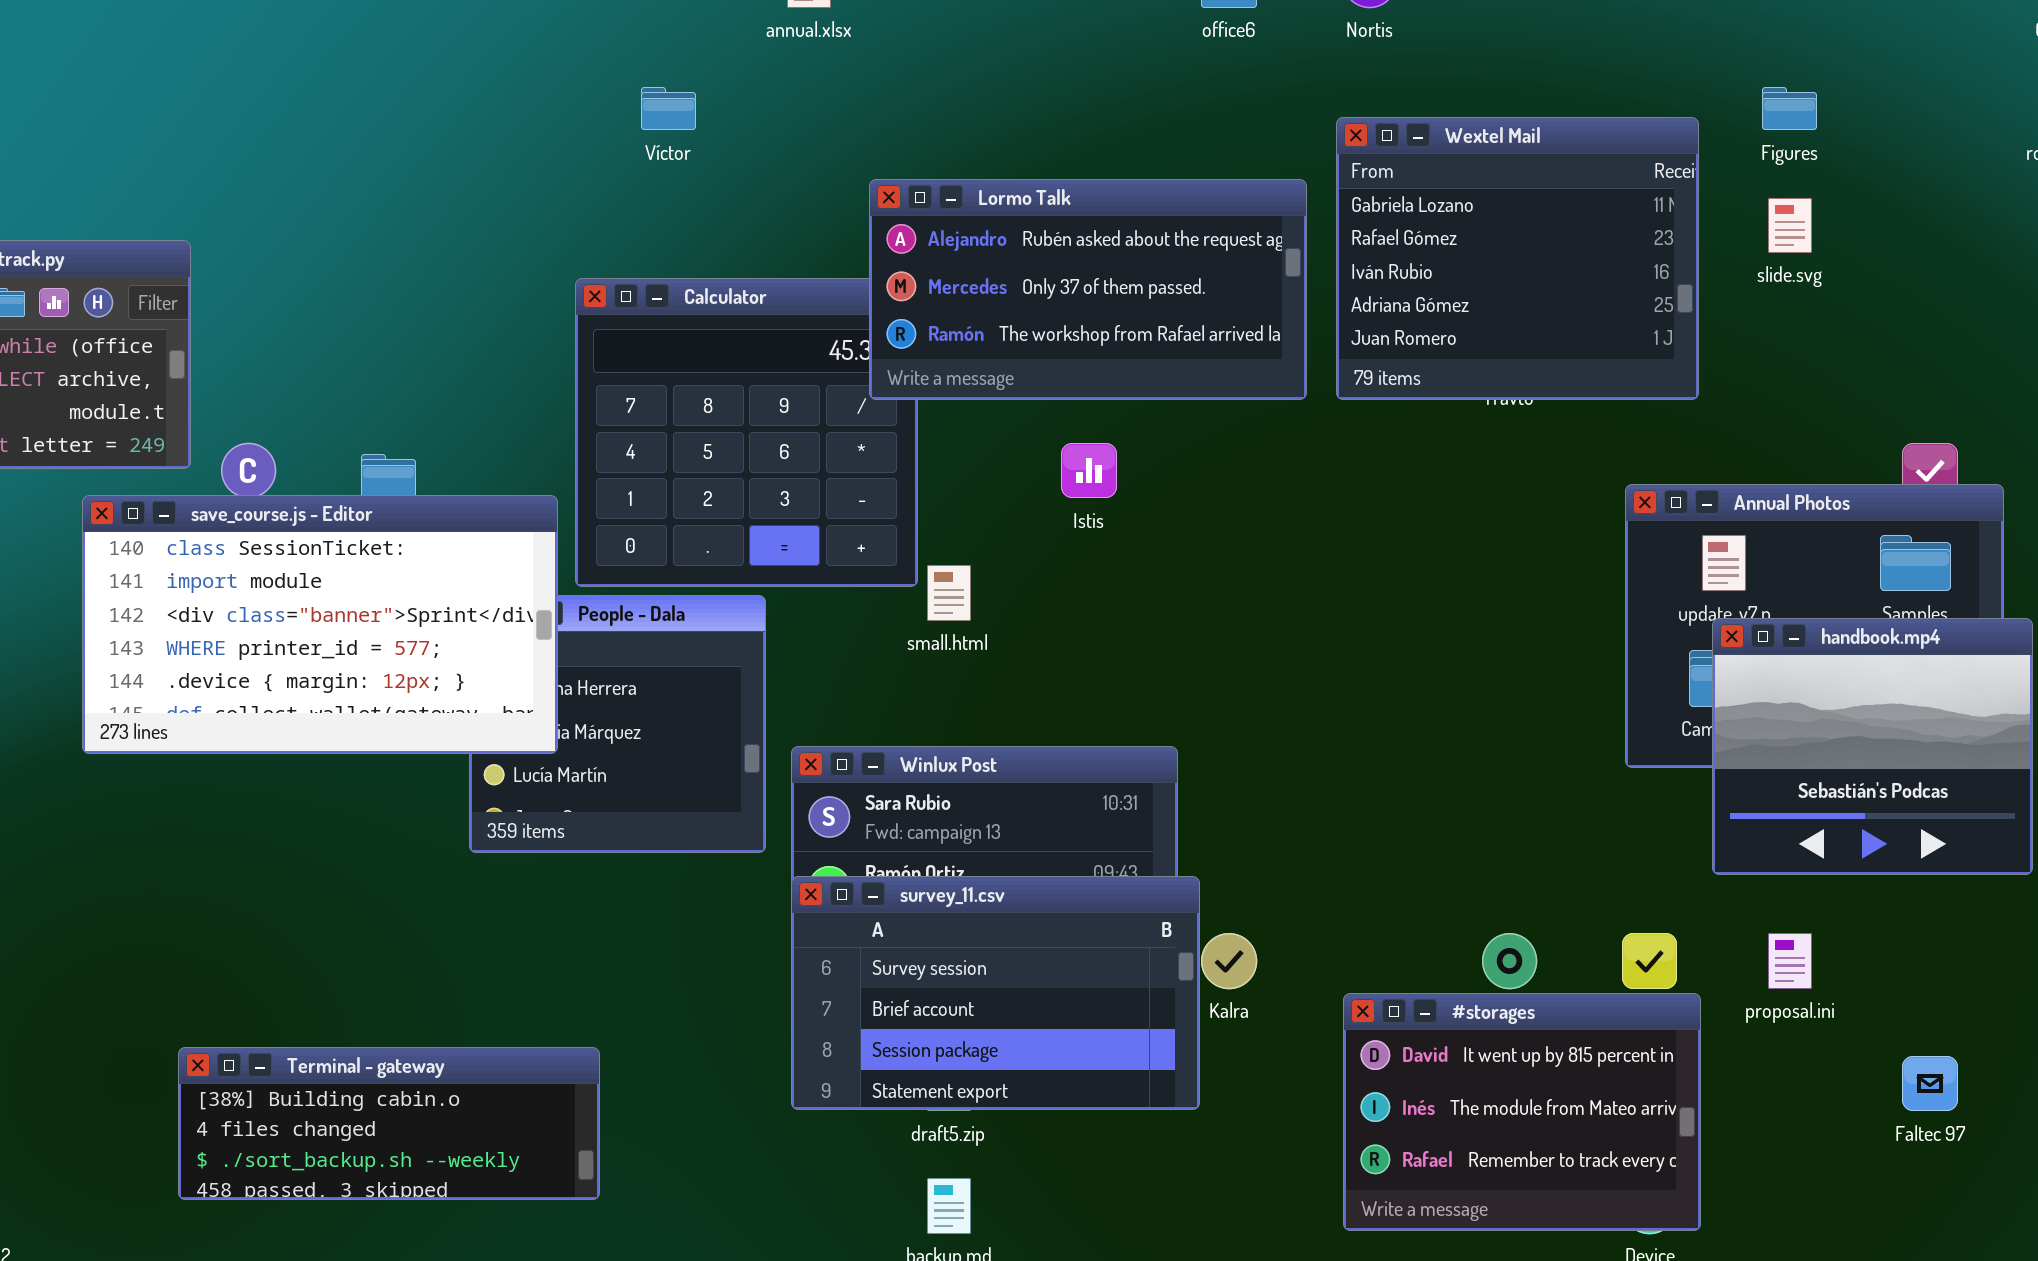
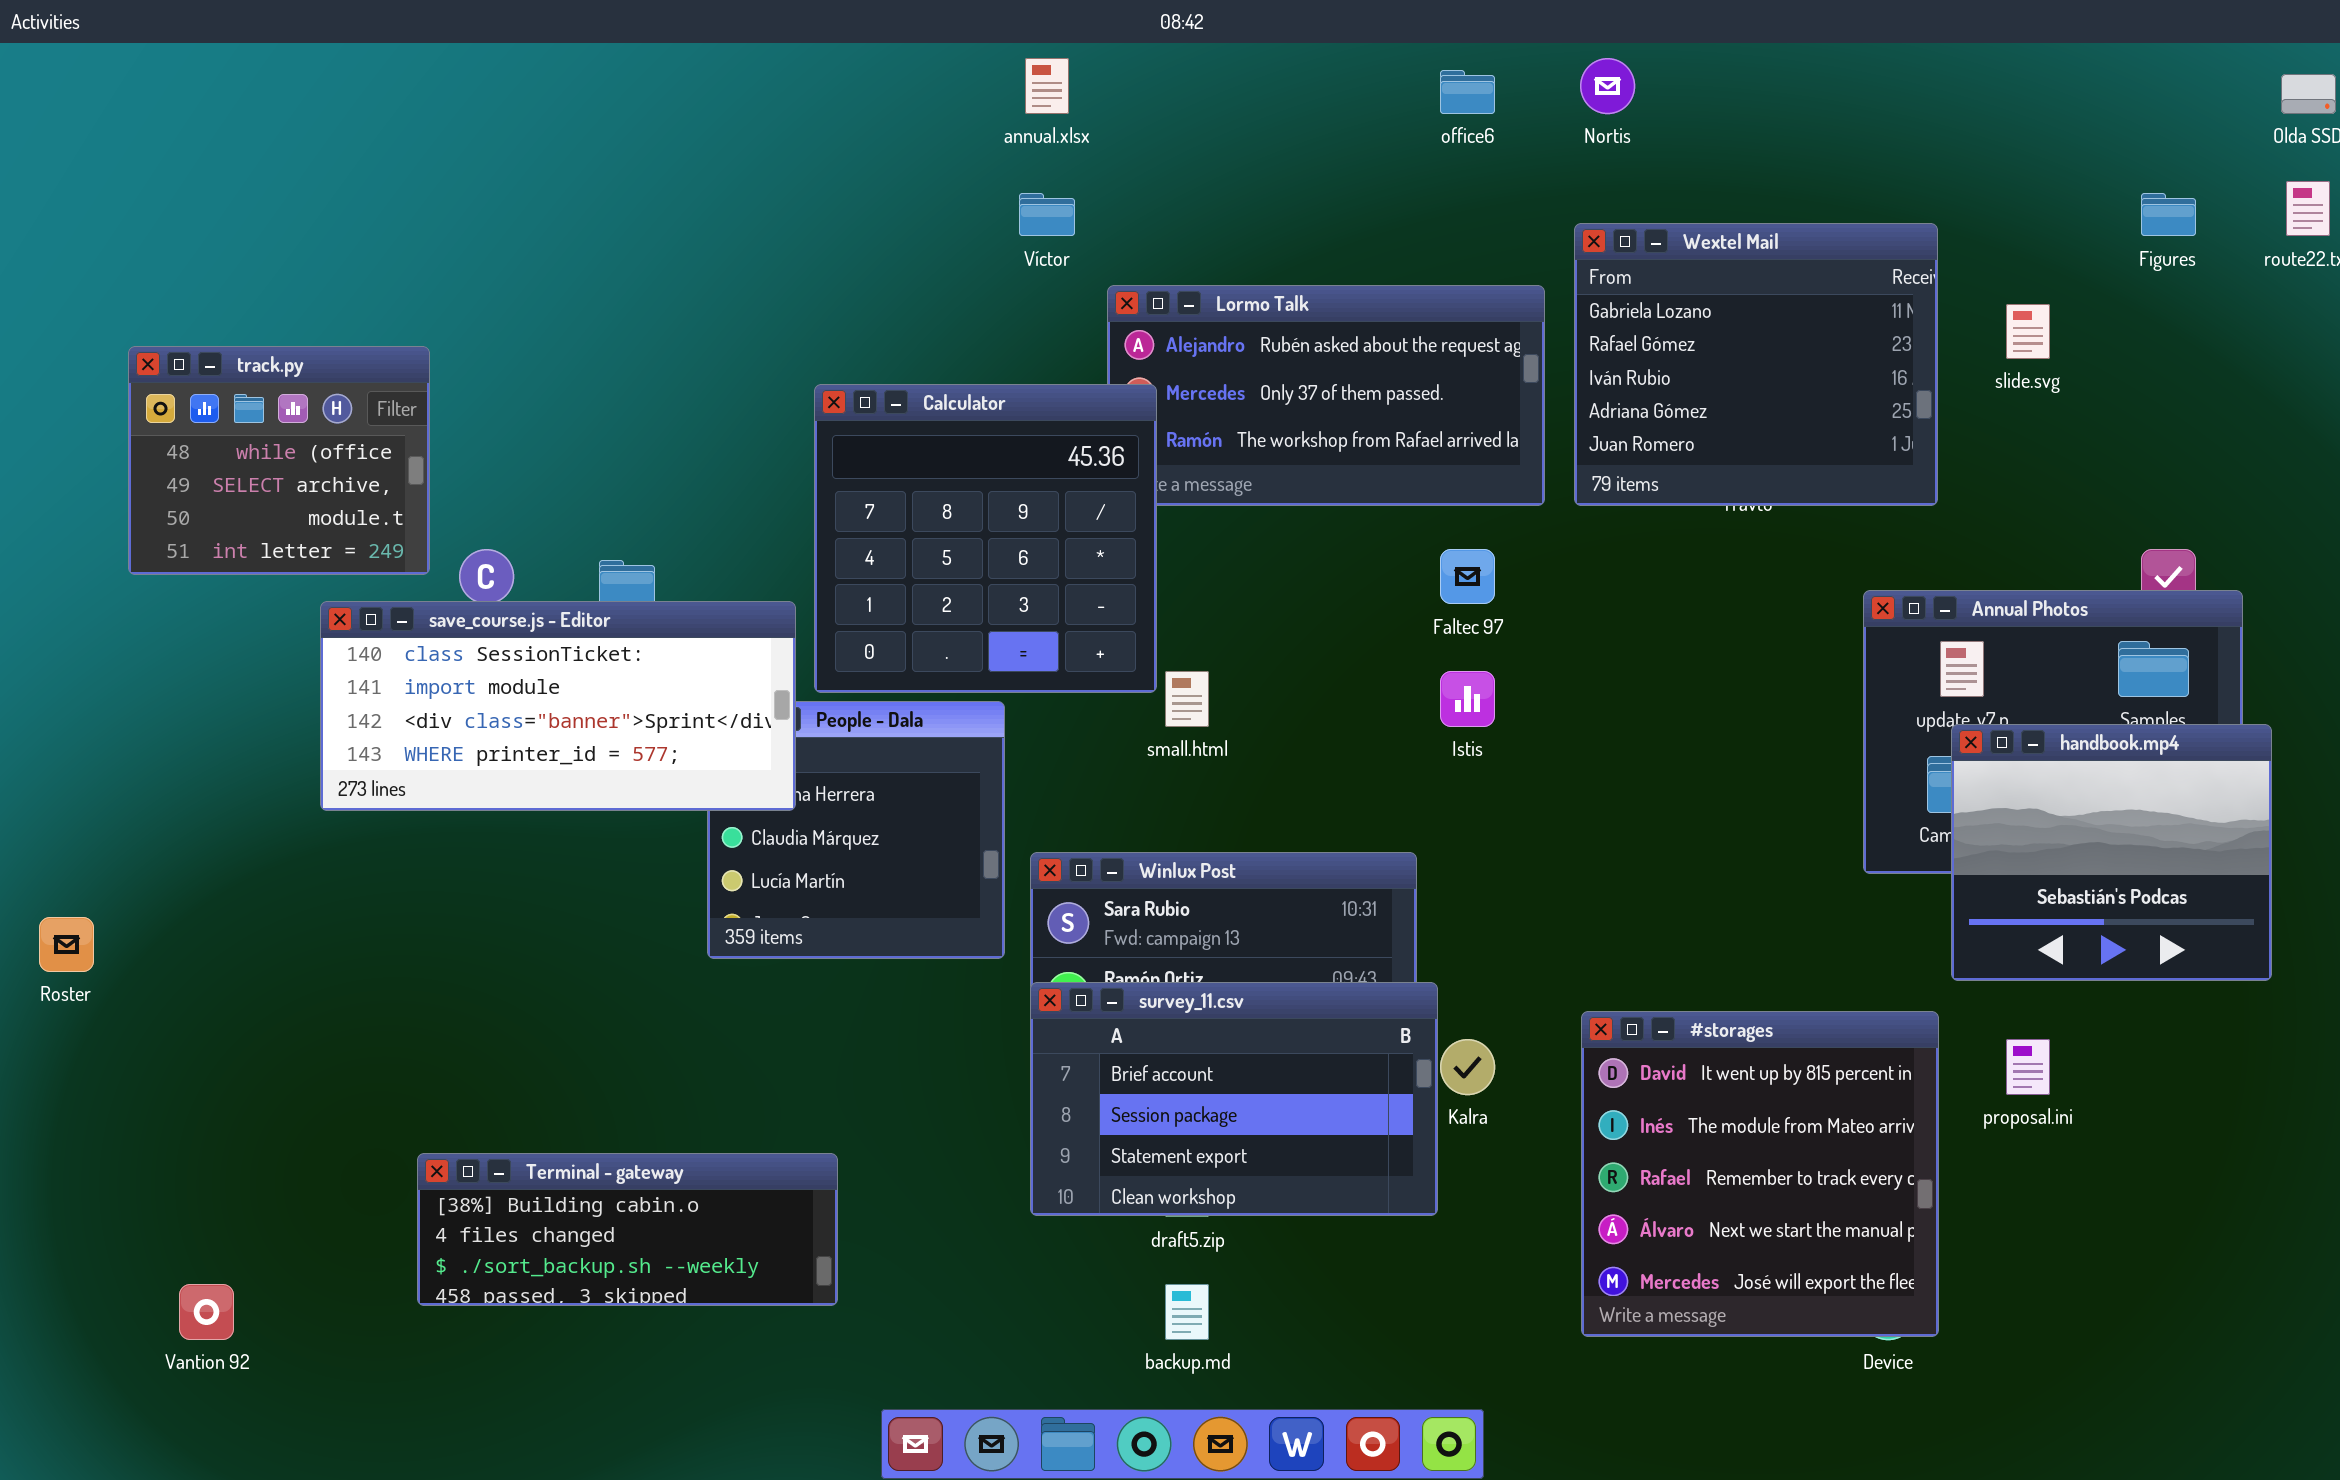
Víctor: [641,87,696,130] -> [1019,193,1075,236], moved
Figures: [1762,87,1817,130] -> [2141,193,2196,236], moved
Calculator: [575,278,918,587] -> [814,384,1157,693], raised
Istis: [1061,443,1117,498] -> [1440,671,1495,727], moved
save_course.js - Editor: [82,495,558,754] -> [320,601,796,811], resized
survey_11.csv: [791,876,1200,1110] -> [1030,982,1438,1216], scrolled down 1 row
#storages: [1343,993,1701,1231] -> [1581,1011,1939,1337], resized
Faltec 97: [1902,1056,1958,1111] -> [1440,549,1495,604], moved

